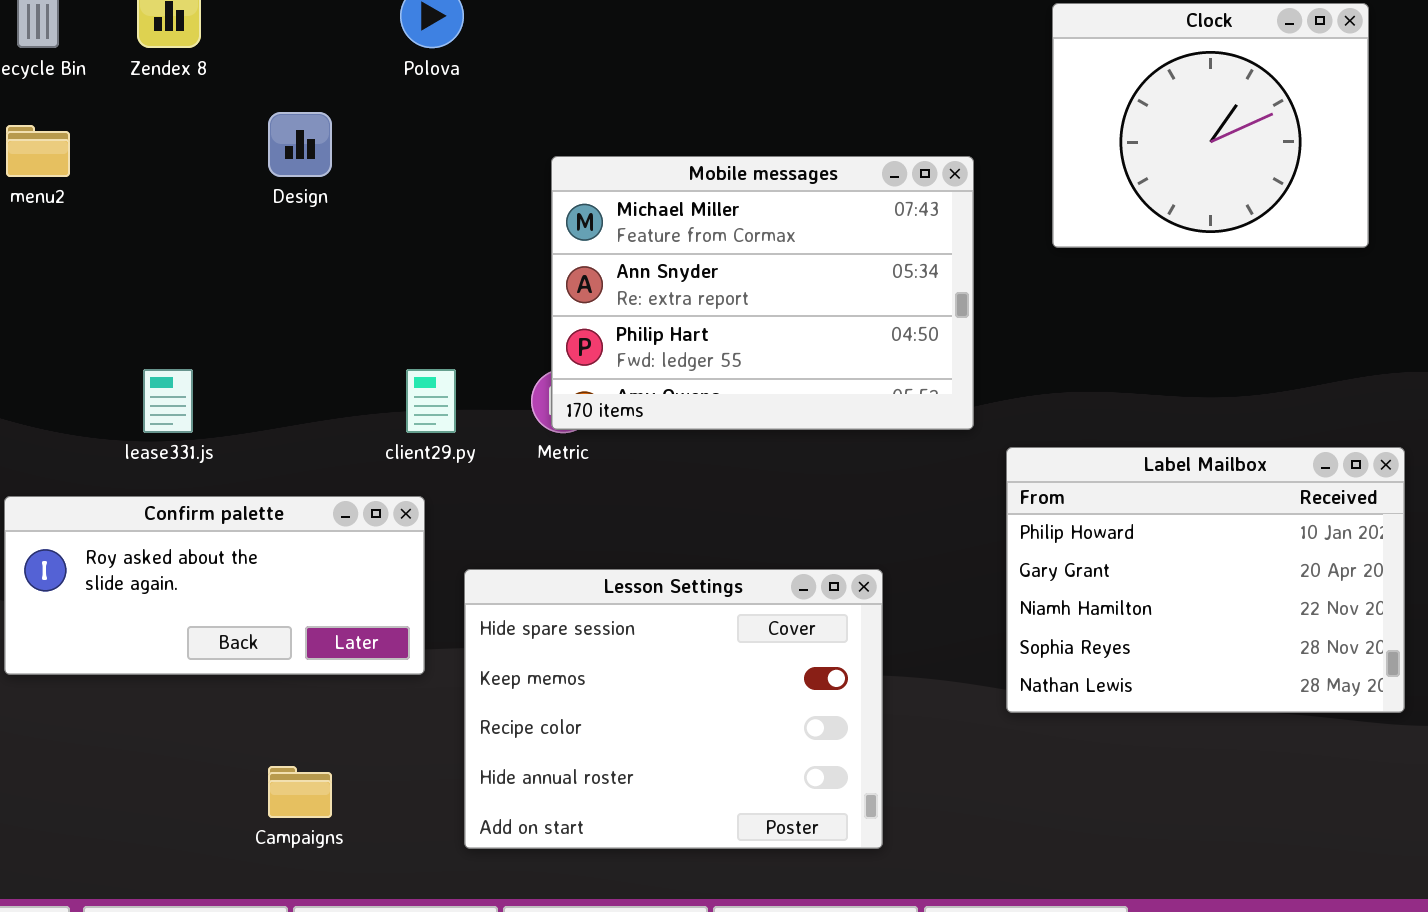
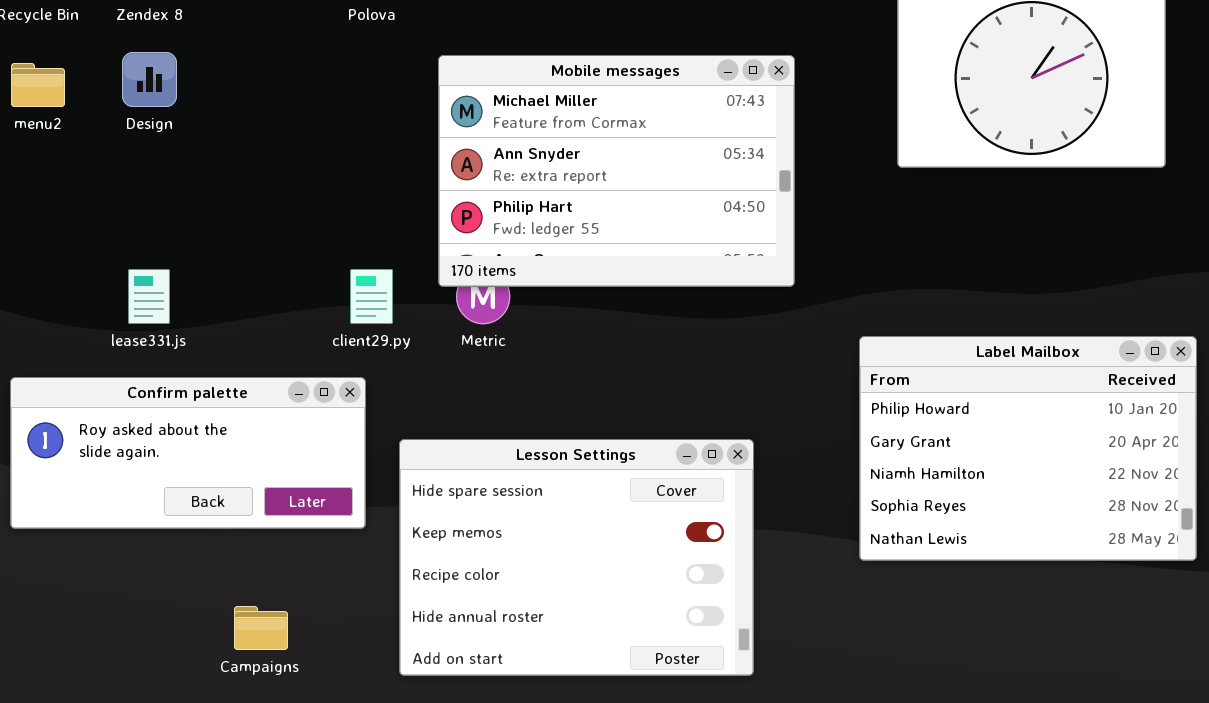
Design: [268,112,332,177] -> [122,52,177,107], moved
Mobile messages: [551,156,974,430] -> [438,55,795,287], moved

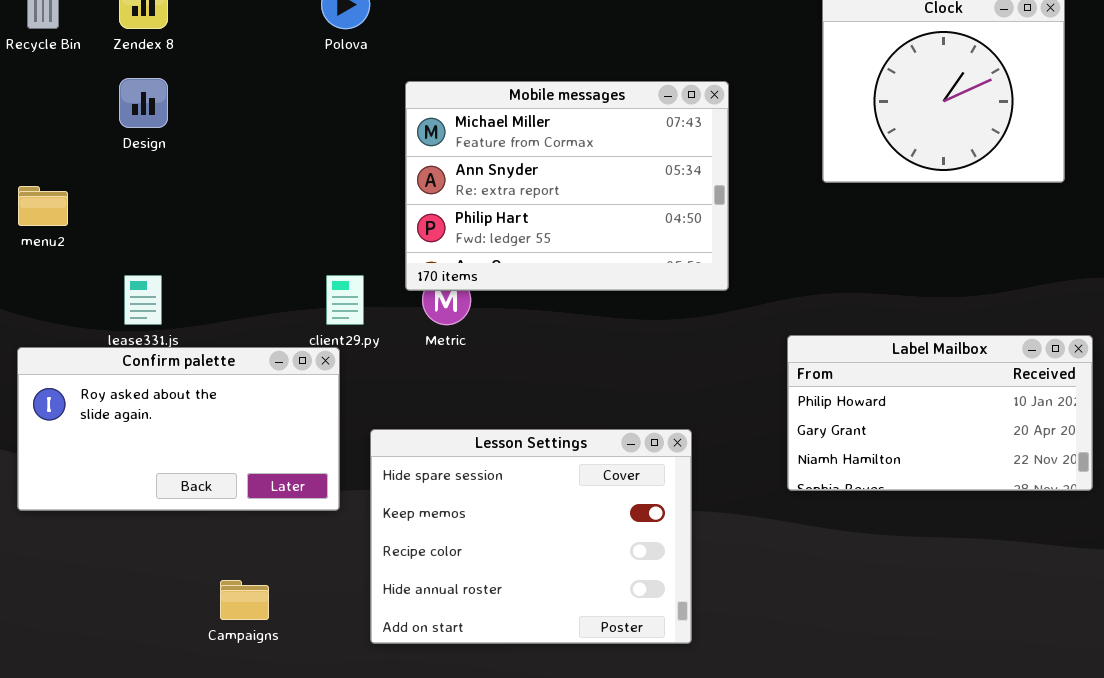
menu2: [11,63,65,107] -> [18,186,68,226], moved
Label Mailbox: [859,336,1197,561] -> [787,335,1093,491], resized
Confirm palette: [10,377,366,529] -> [17,347,340,511], resized

